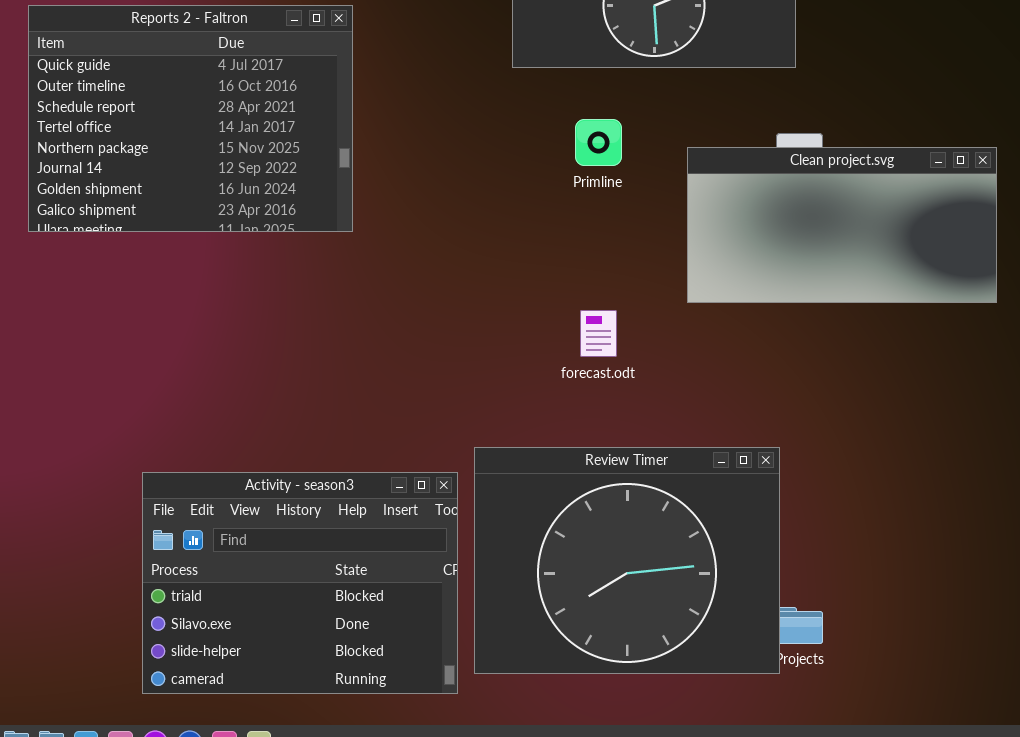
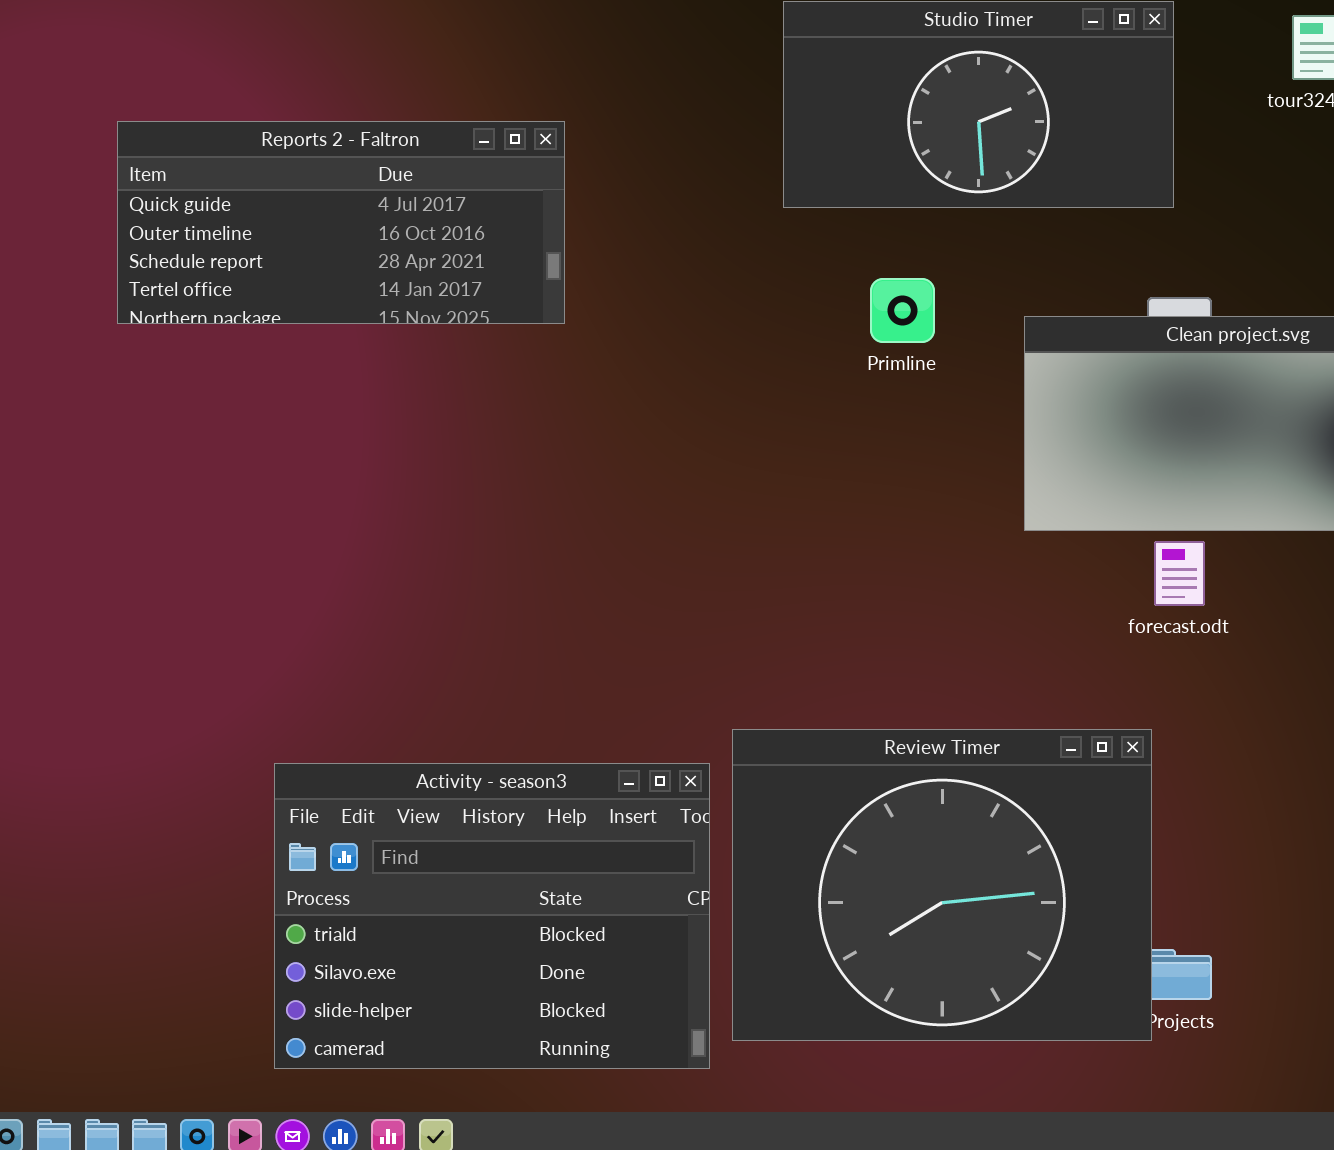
Reports 2 - Faltron: [28,5,353,232] -> [117,121,565,324], resized
forecast.odt: [580,310,617,357] -> [1154,541,1205,606], moved

